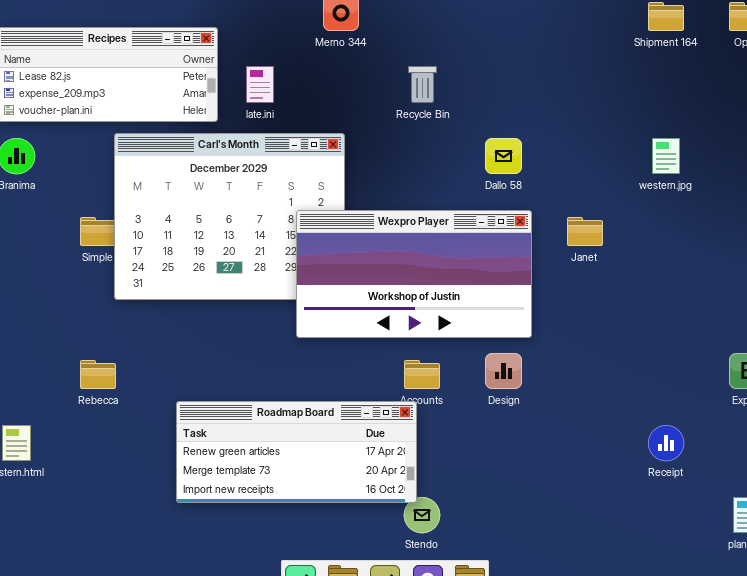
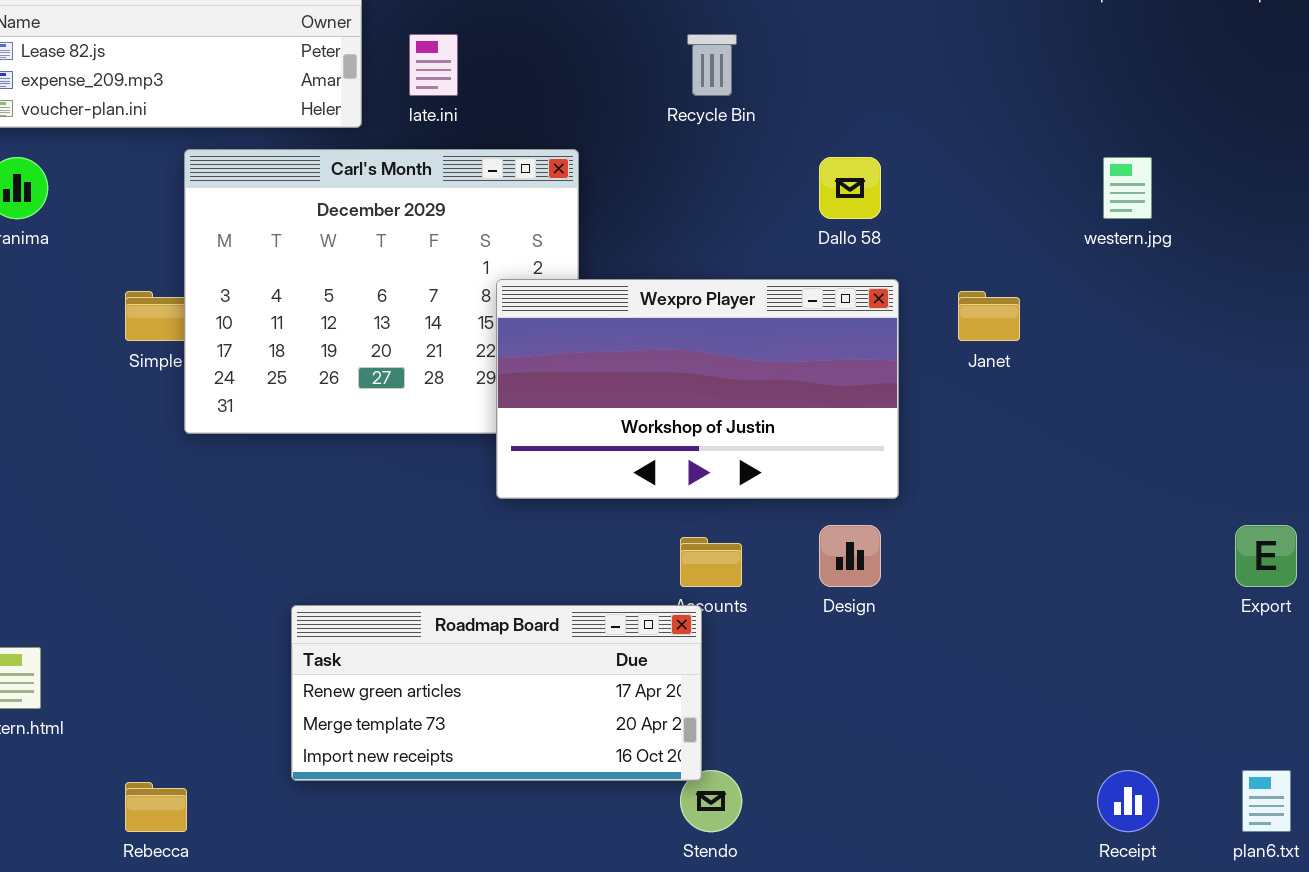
Rebecca: [80,360,116,389] -> [125,782,187,832], moved
Receipt: [648,425,684,461] -> [1097,770,1159,832], moved

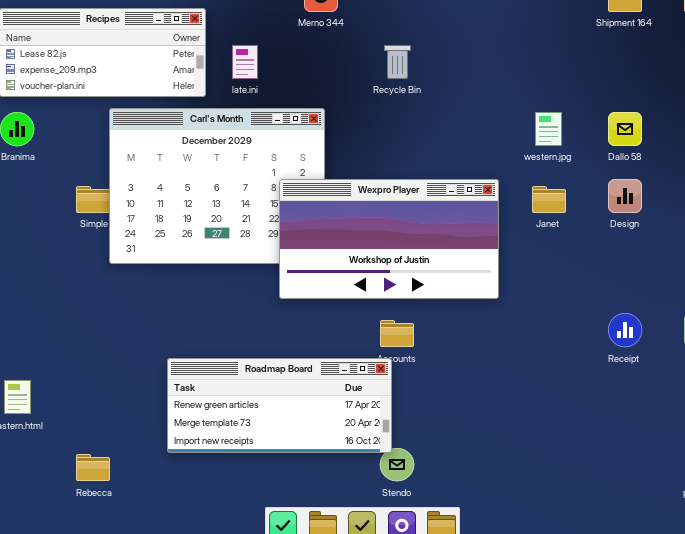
Dallo 58: [819,157,881,219] -> [608,112,642,146], moved
western.jpg: [1103,157,1152,219] -> [535,112,562,146], moved
Design: [819,525,881,587] -> [608,179,642,213], moved
Receipt: [1097,770,1159,832] -> [608,313,642,347], moved

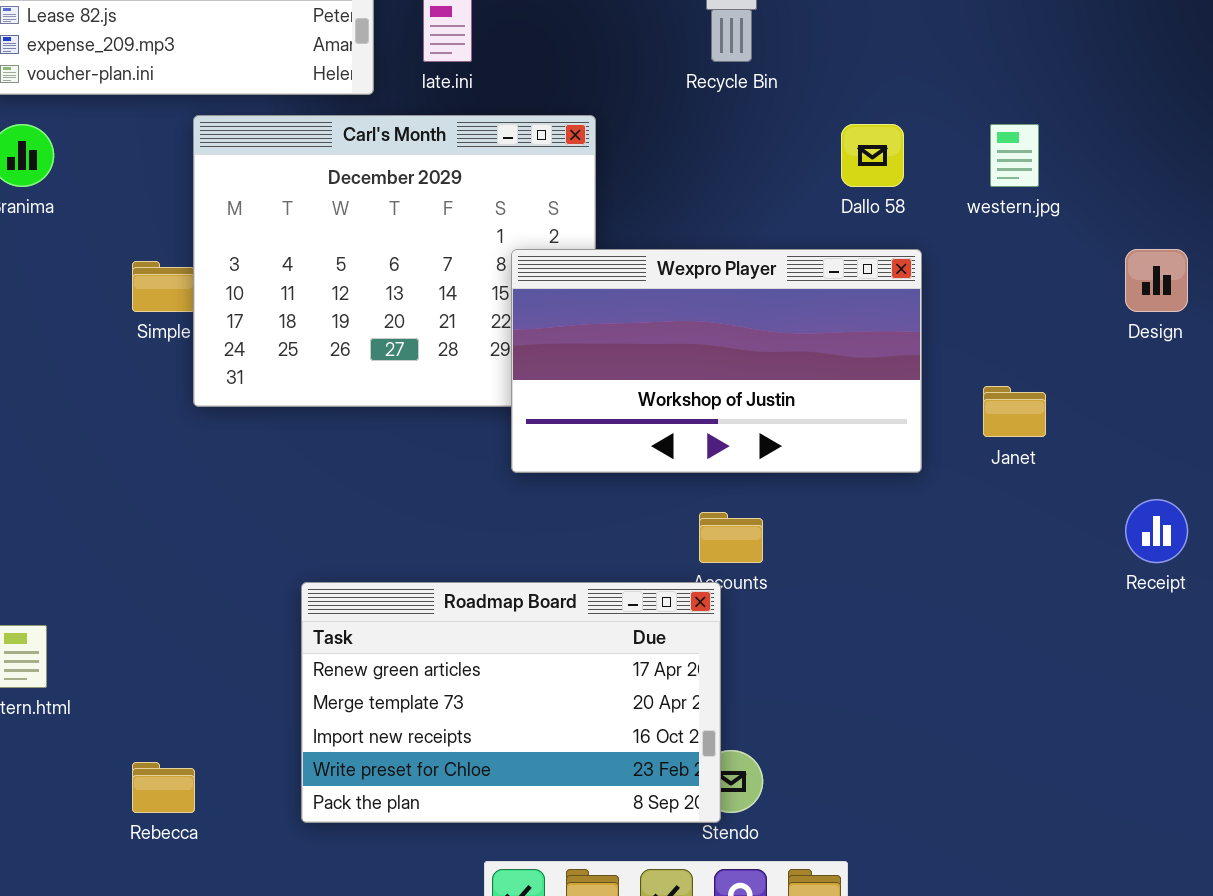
Dallo 58: [608,112,642,146] -> [841,124,904,187], moved
Janet: [532,186,566,213] -> [983,386,1046,437], moved
Roadmap Board: [167,358,392,453] -> [301,582,721,823], resized

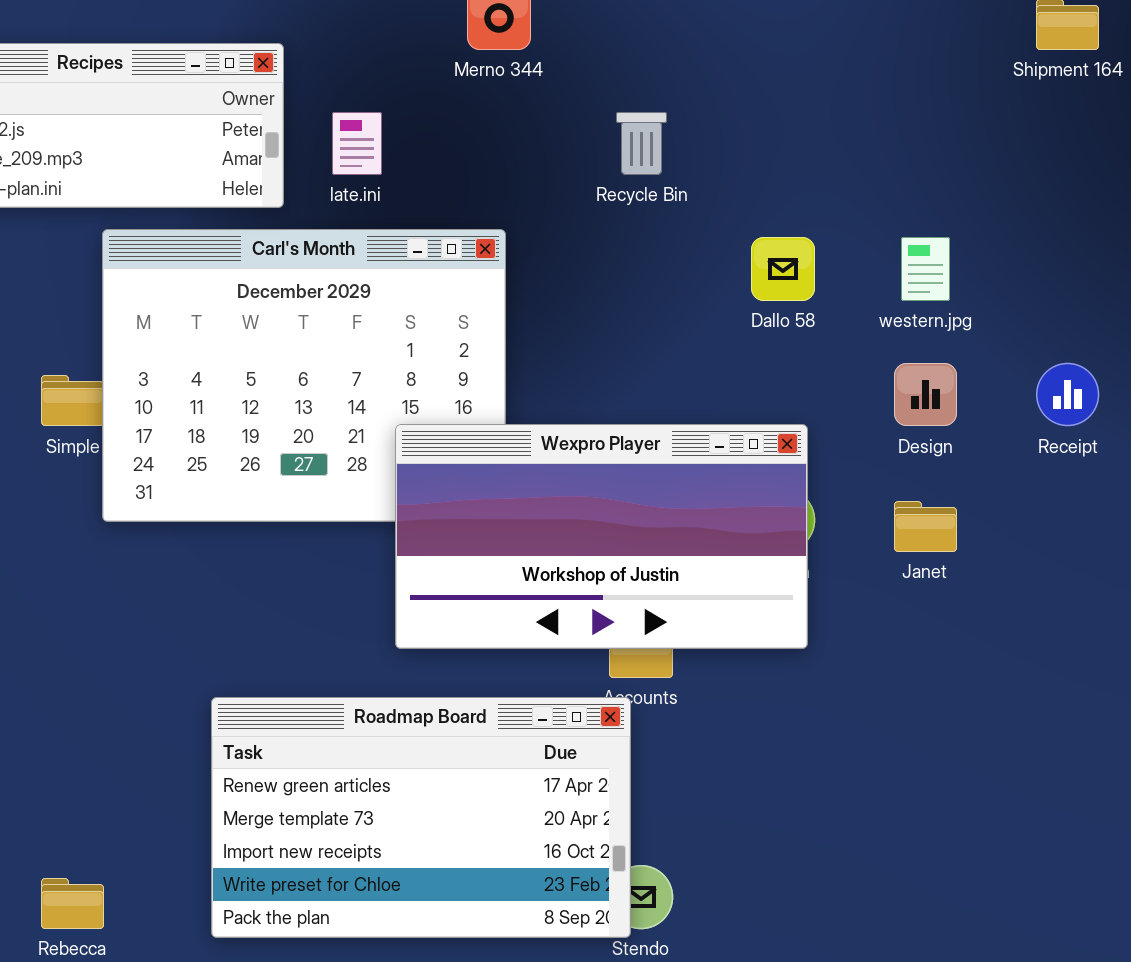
Wexpro Player: [511,249,922,473] -> [395,424,808,649], moved
Design: [1125,249,1188,312] -> [894,363,957,426], moved
Receipt: [1125,499,1188,563] -> [1036,363,1099,426], moved

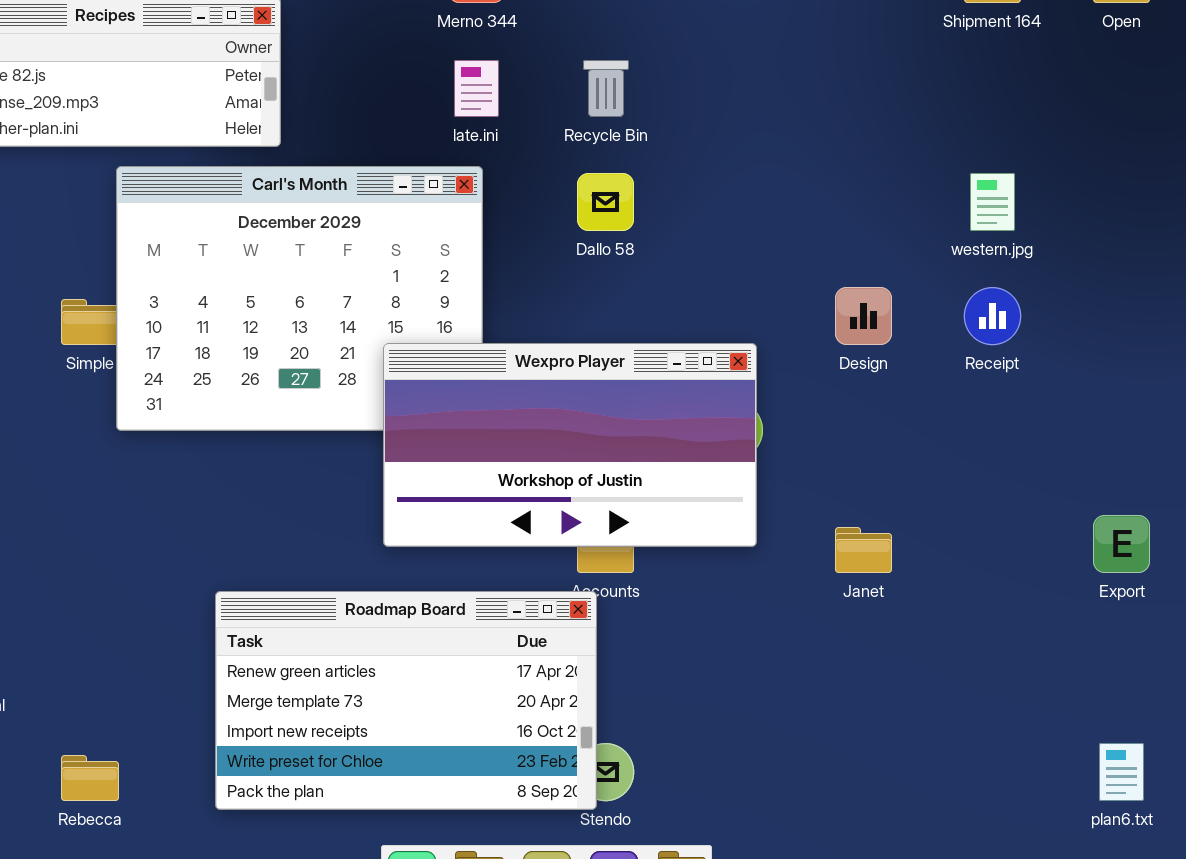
late.ini: [332,112,382,175] -> [454,60,499,117], moved
Dallo 58: [751,237,815,301] -> [577,173,634,231], moved
western.jpg: [901,237,950,301] -> [970,173,1015,231], moved
Janet: [894,501,957,552] -> [835,527,892,573], moved

